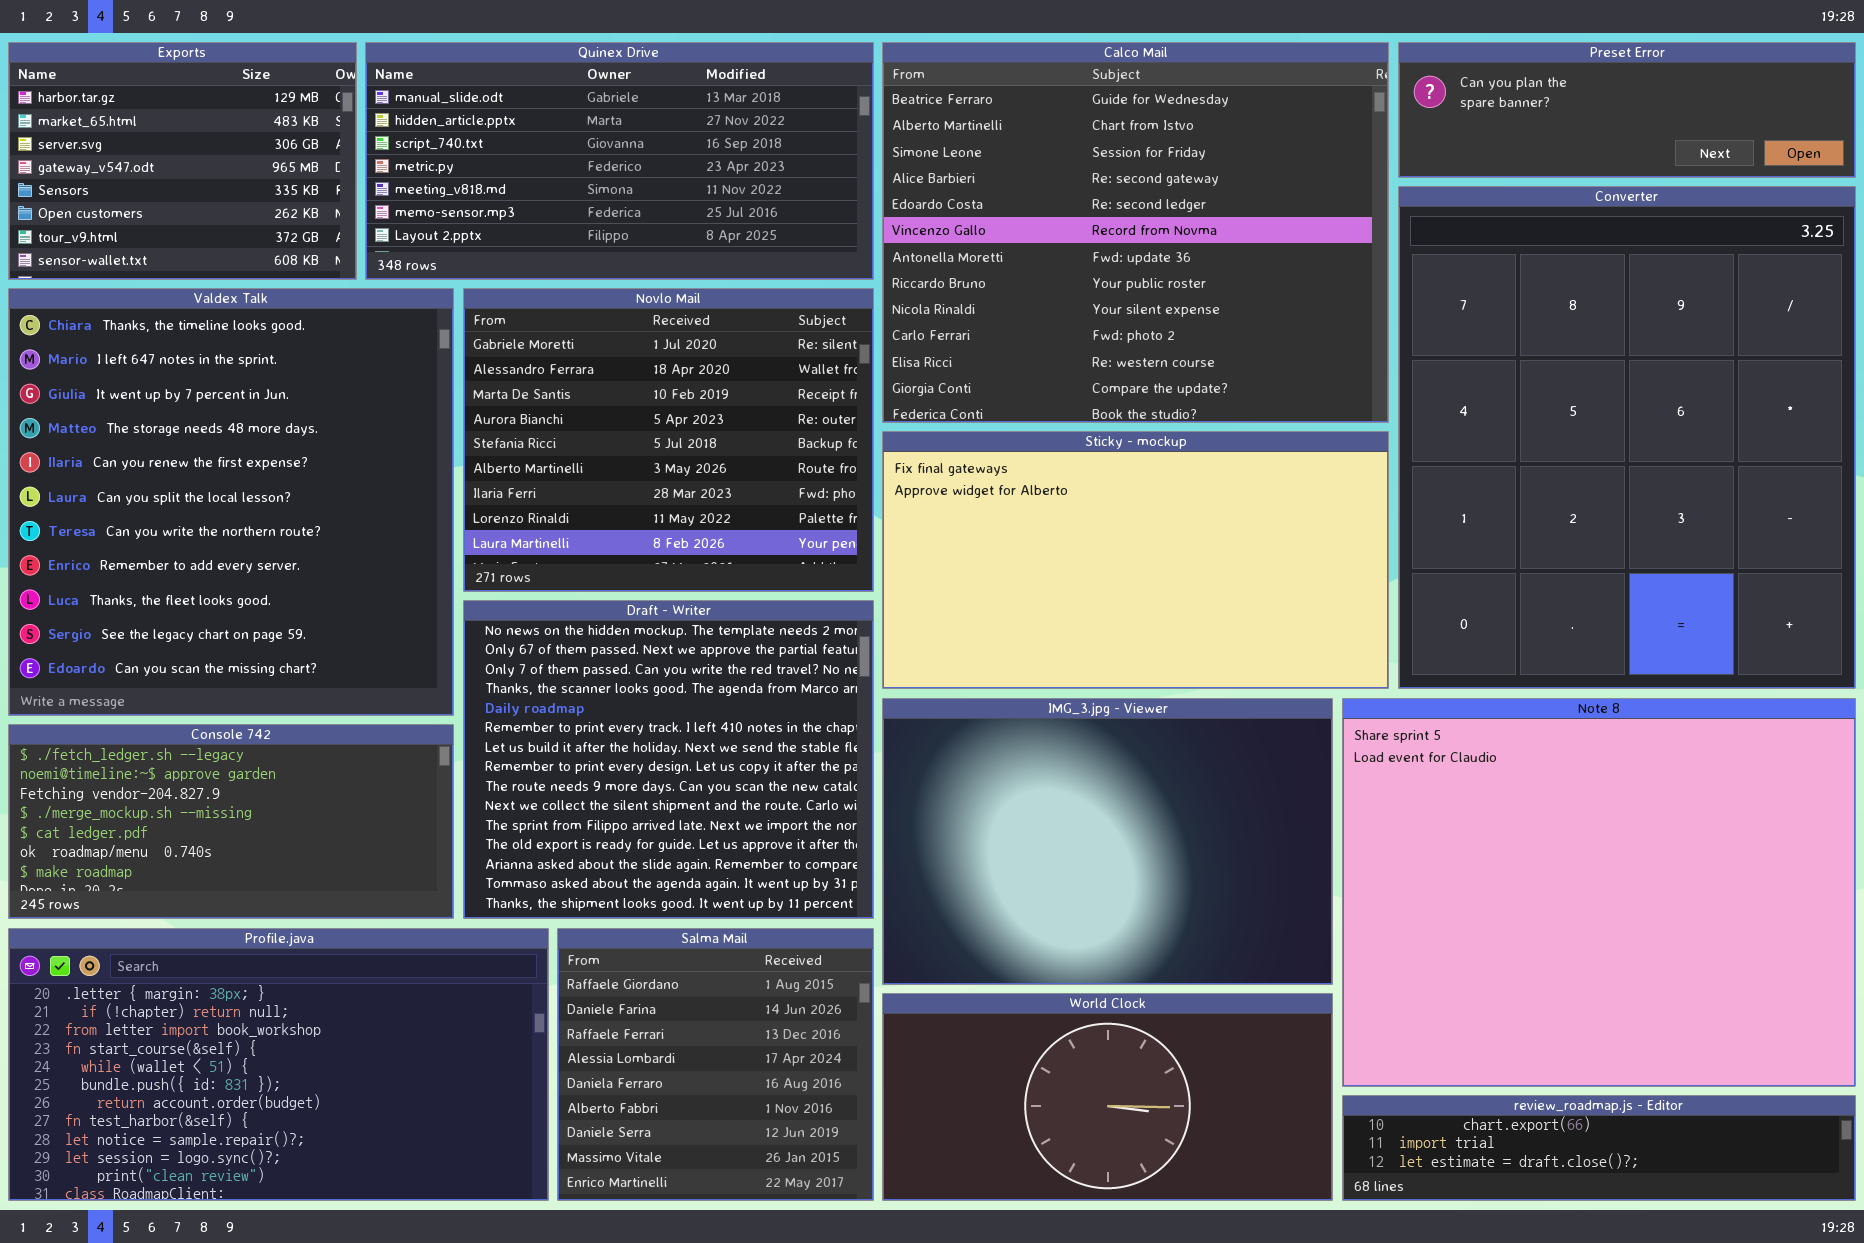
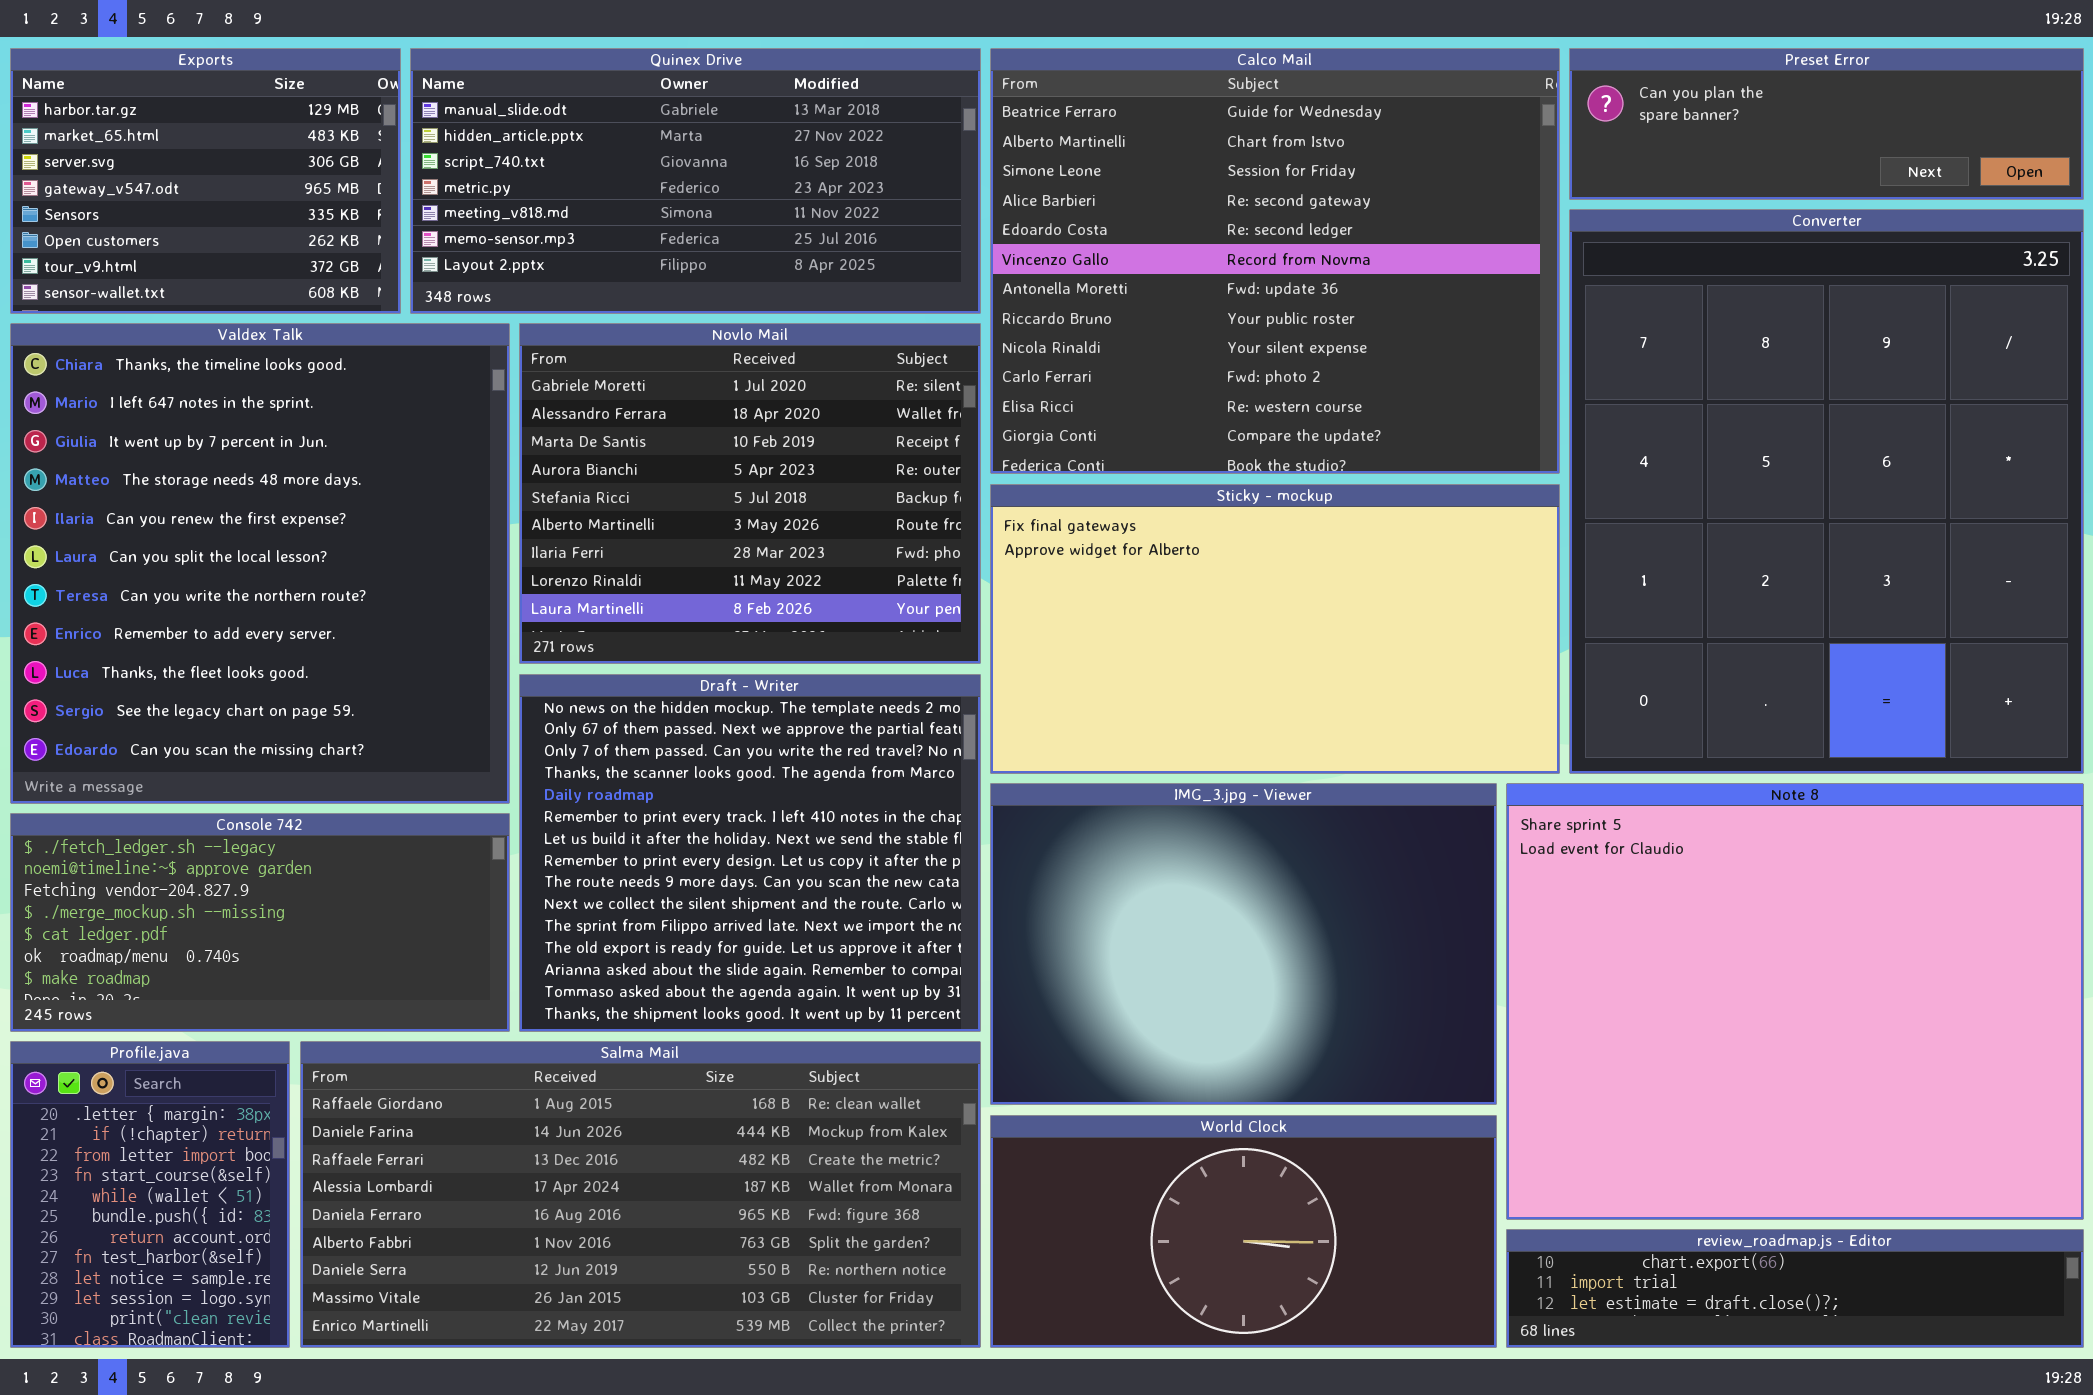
Profile.java: [8,928,549,1201] -> [10,1041,290,1348], resized
Salma Mail: [557,928,874,1201] -> [300,1041,981,1348], resized

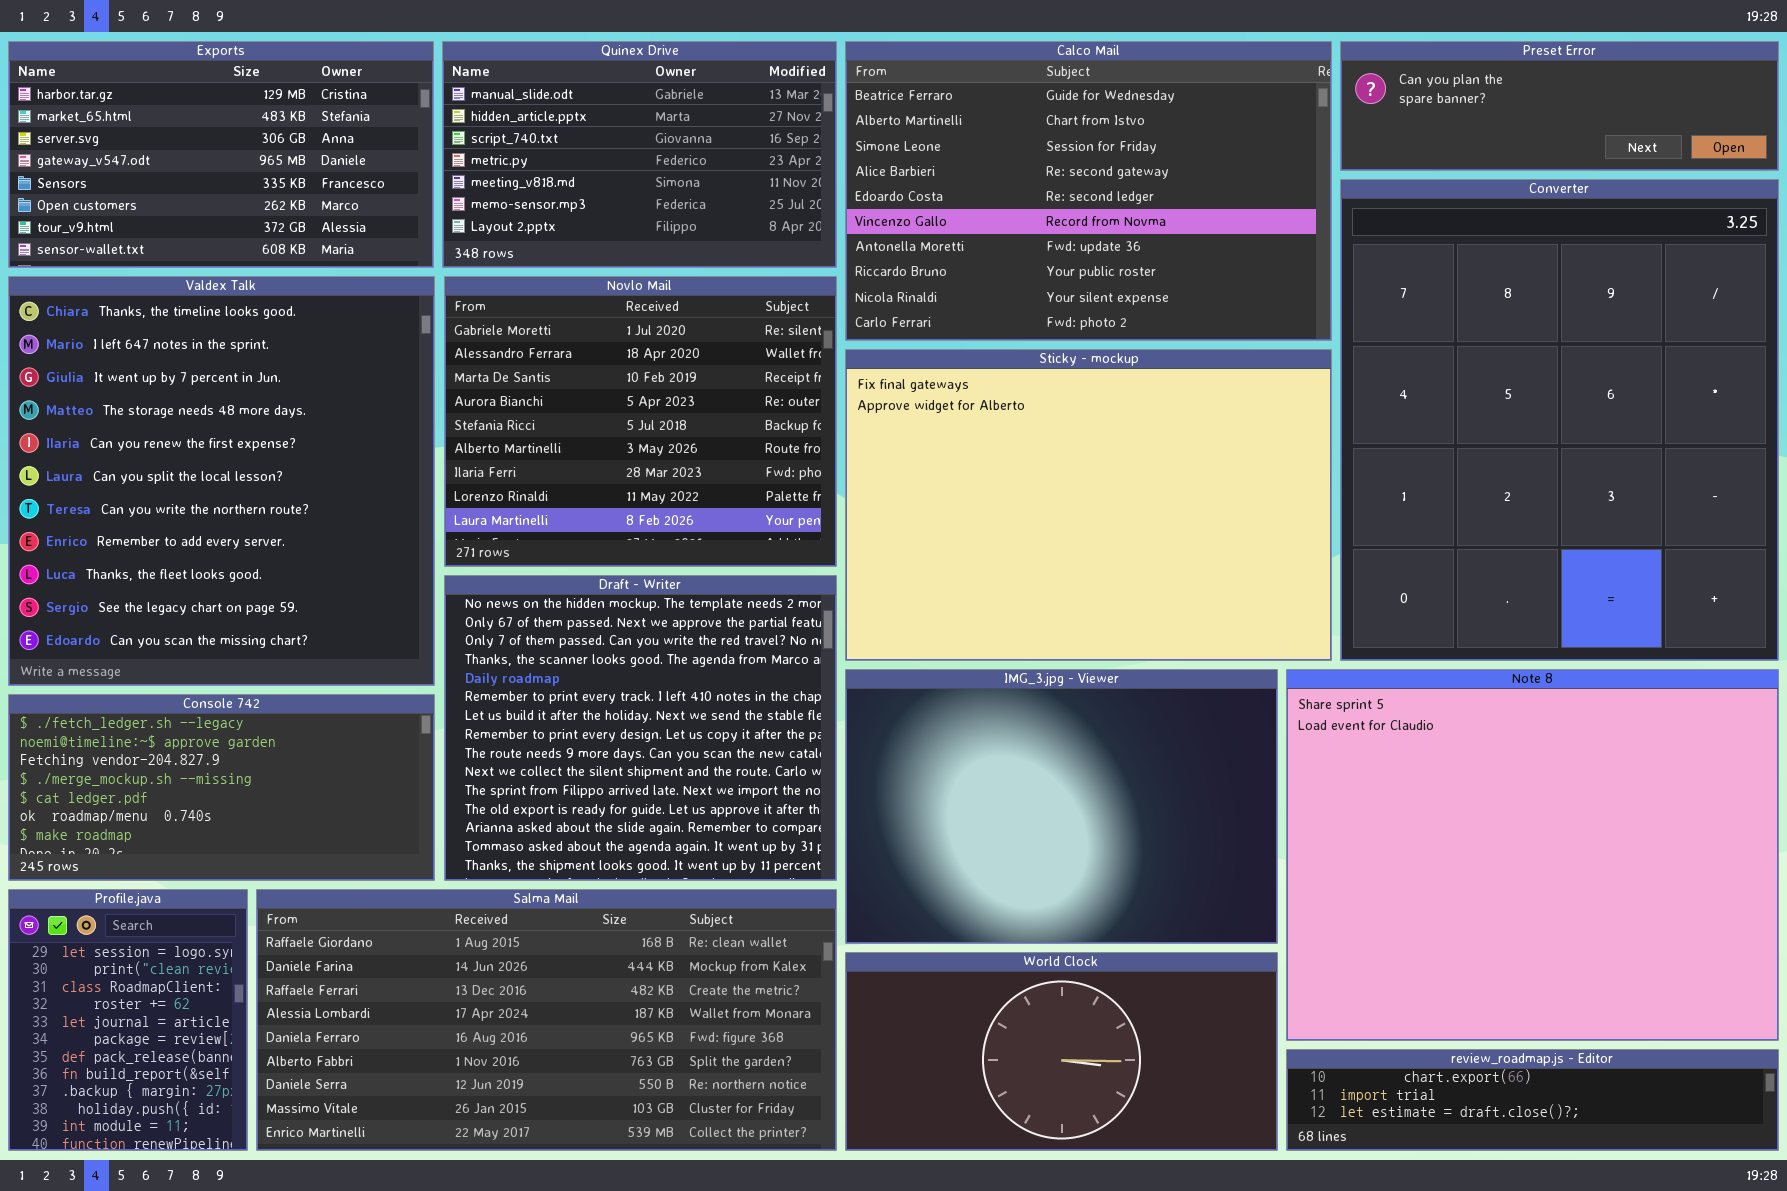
Exports: [10,48,401,314] -> [8,41,434,268], resized
Quinex Drive: [410,48,981,314] -> [442,41,837,268], resized
Calco Mail: [990,48,1560,474] -> [845,41,1332,341], resized
Sticky - mockup: [990,484,1560,774] -> [845,349,1332,661], resized
Profile.java: [10,1041,290,1348] -> [8,889,248,1151], scrolled down 9 rows

